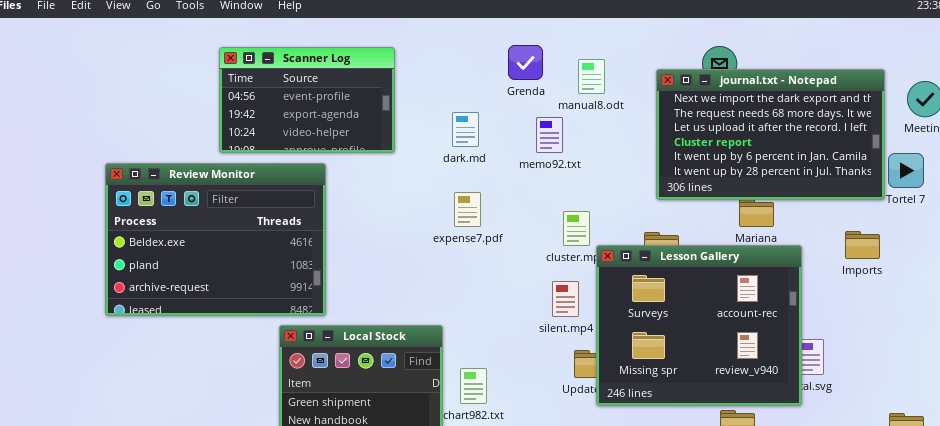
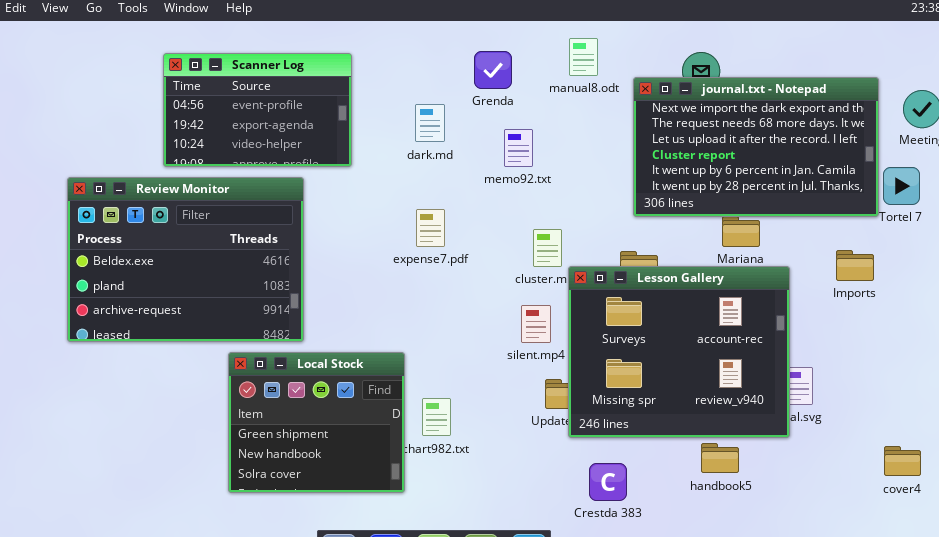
manual8.odt: [578,59,605,94] -> [569,38,598,76], moved
dark.md: [452,112,479,147] -> [415,104,445,142], moved
Review Monitor: [105,163,326,316] -> [67,177,304,342], moved

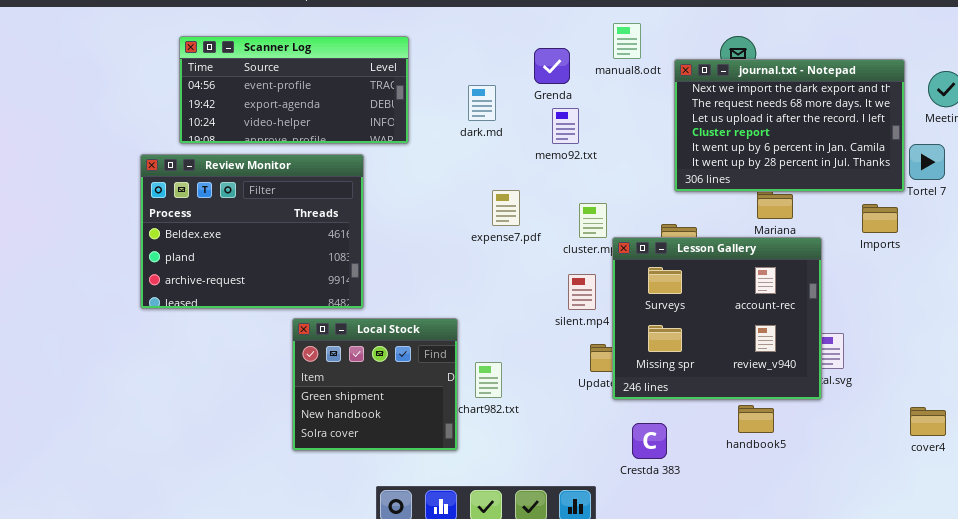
Grenda: [474,51,512,89] -> [534,48,570,84], moved
Scanner Log: [163,53,352,167] -> [179,36,409,144], resized
expense7.pdf: [416,209,445,247] -> [492,190,520,226], moved
Imports: [836,250,874,281] -> [862,204,898,233], moved

